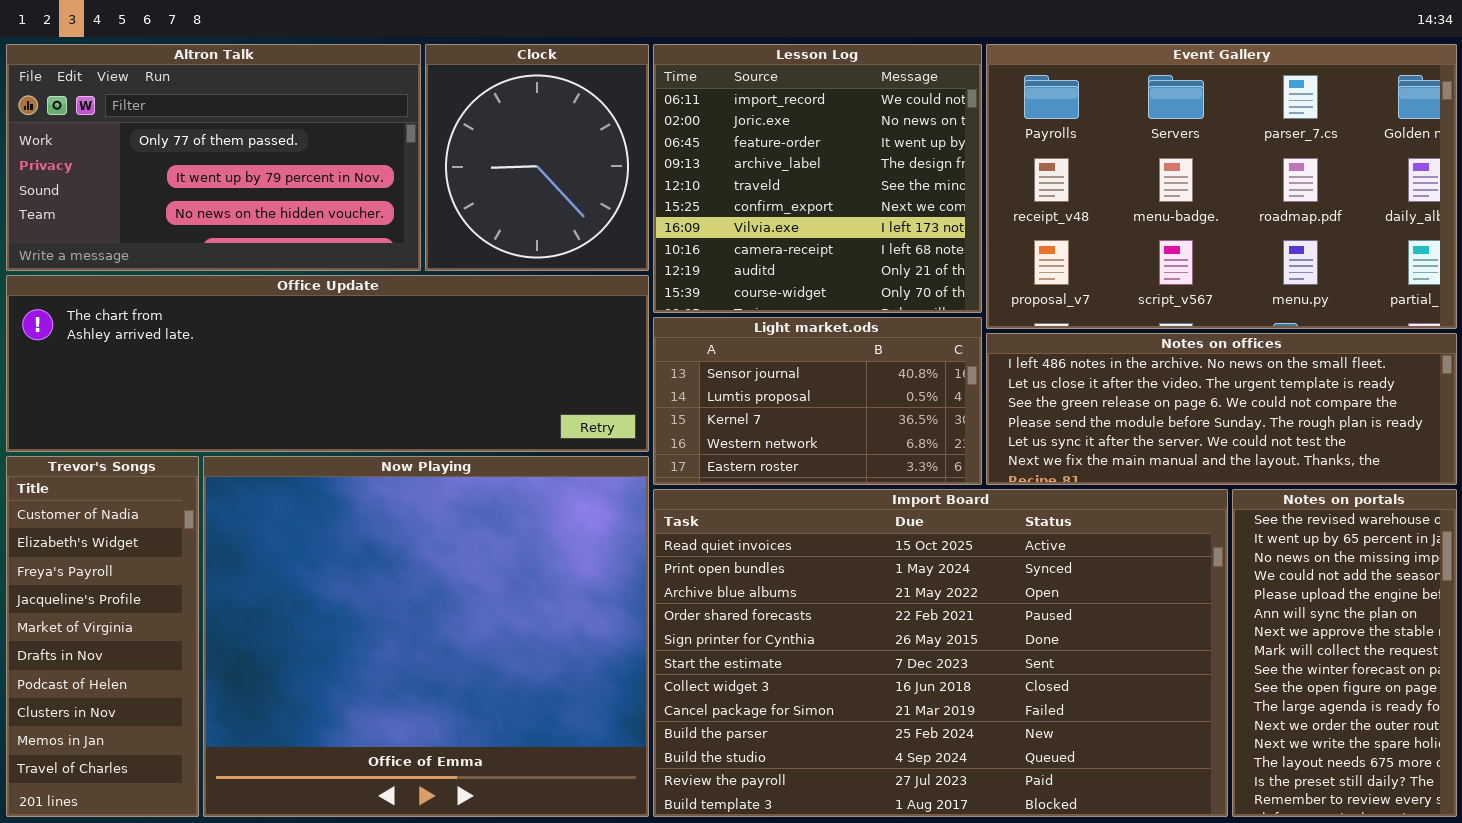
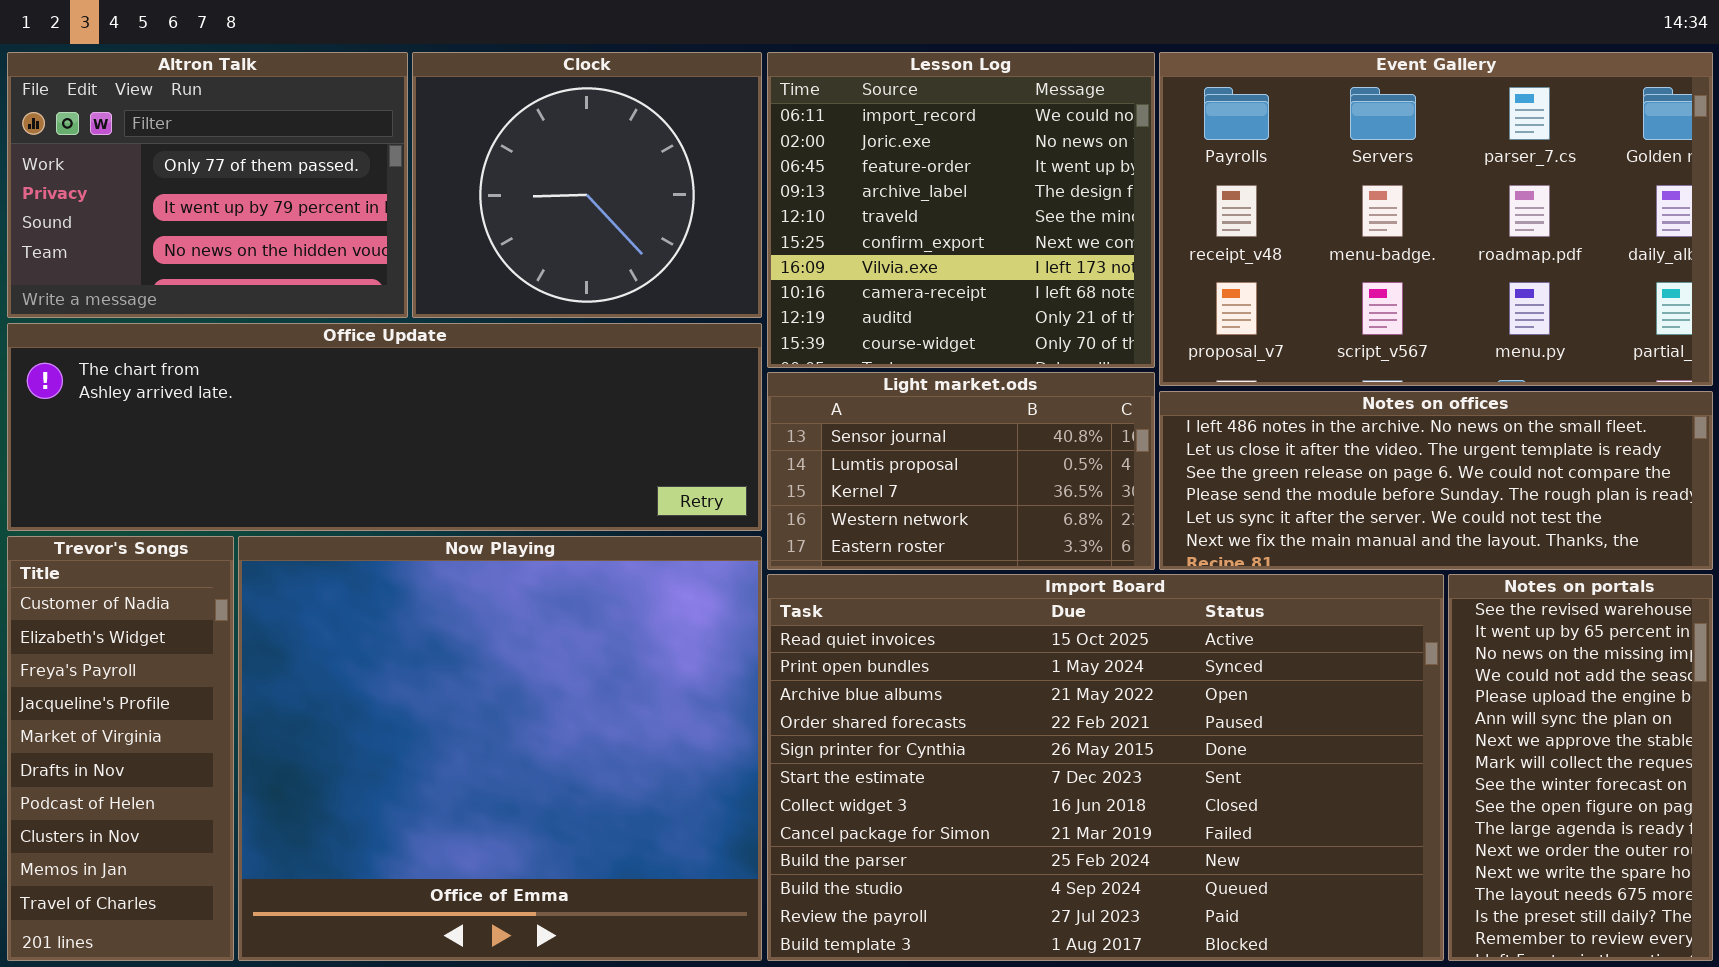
Altron Talk: [6,44,421,271] -> [7,52,408,318], resized
Clock: [425,44,649,271] -> [412,52,762,318], resized

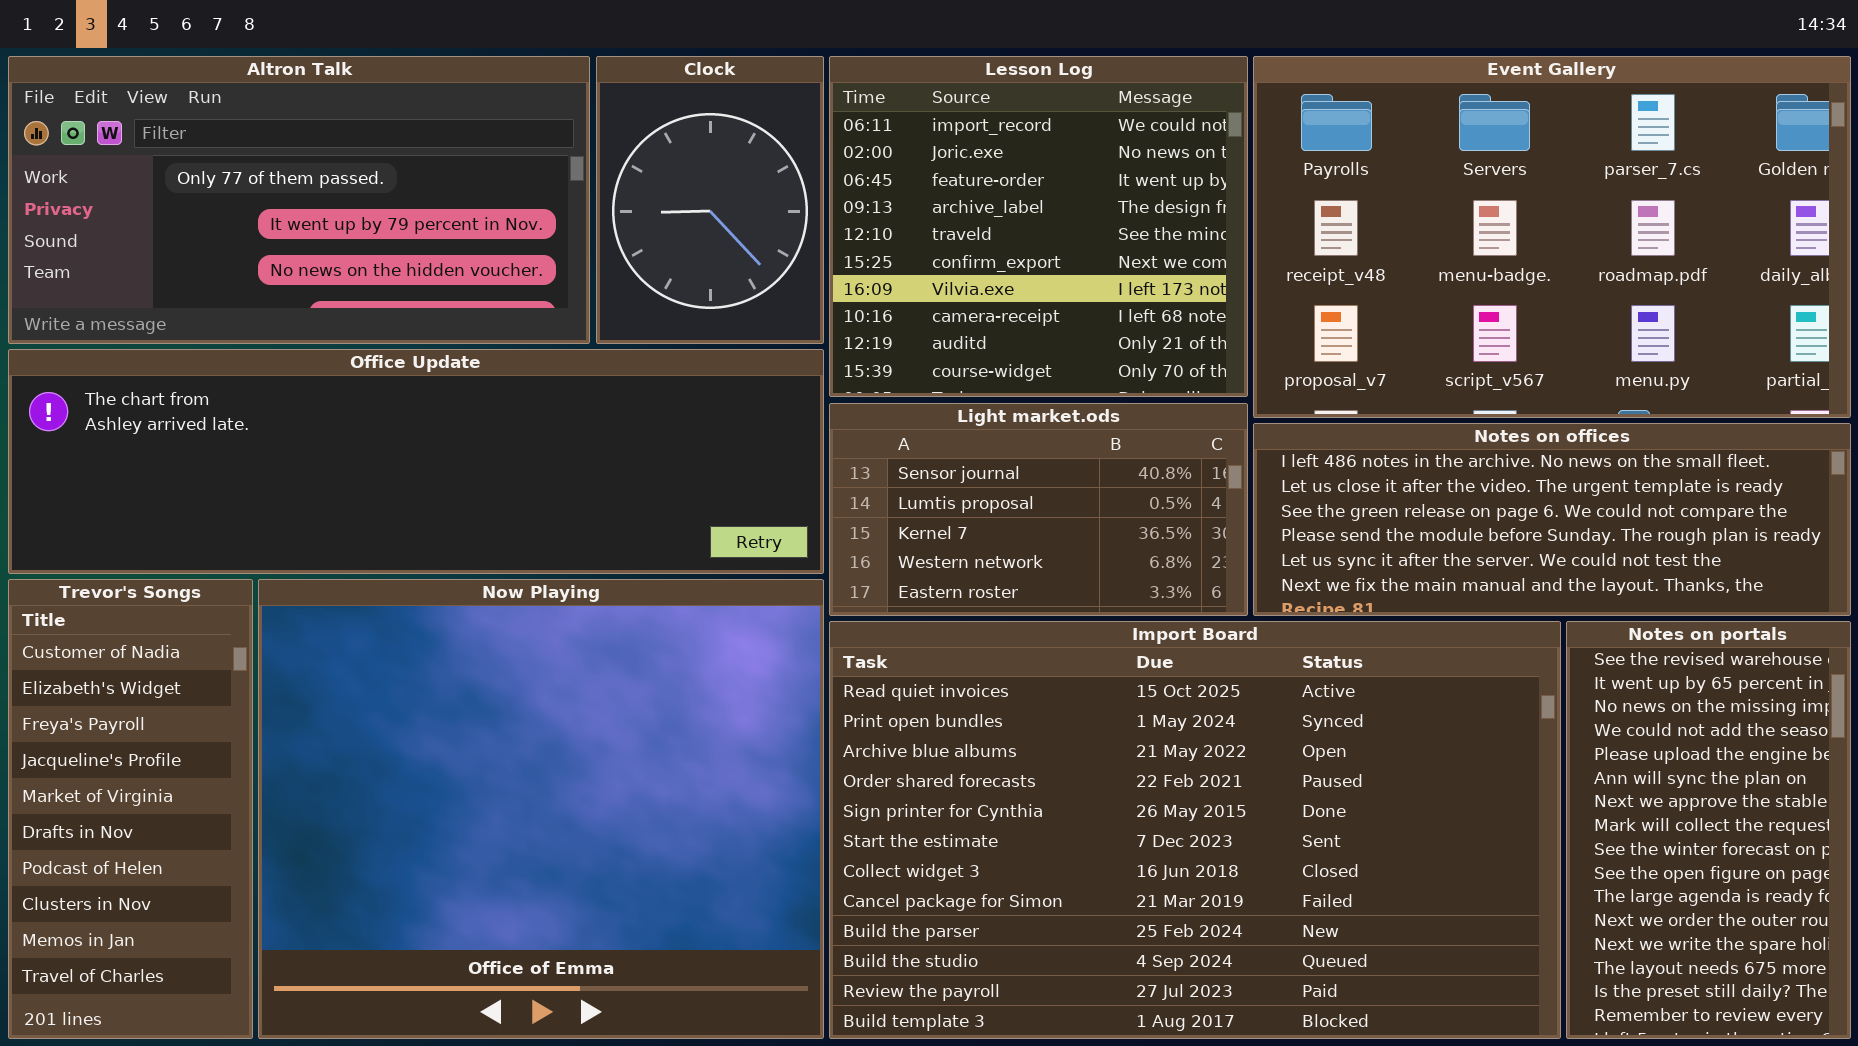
Altron Talk: [7,52,408,318] -> [8,56,590,344], resized
Clock: [412,52,762,318] -> [596,56,824,344], resized

